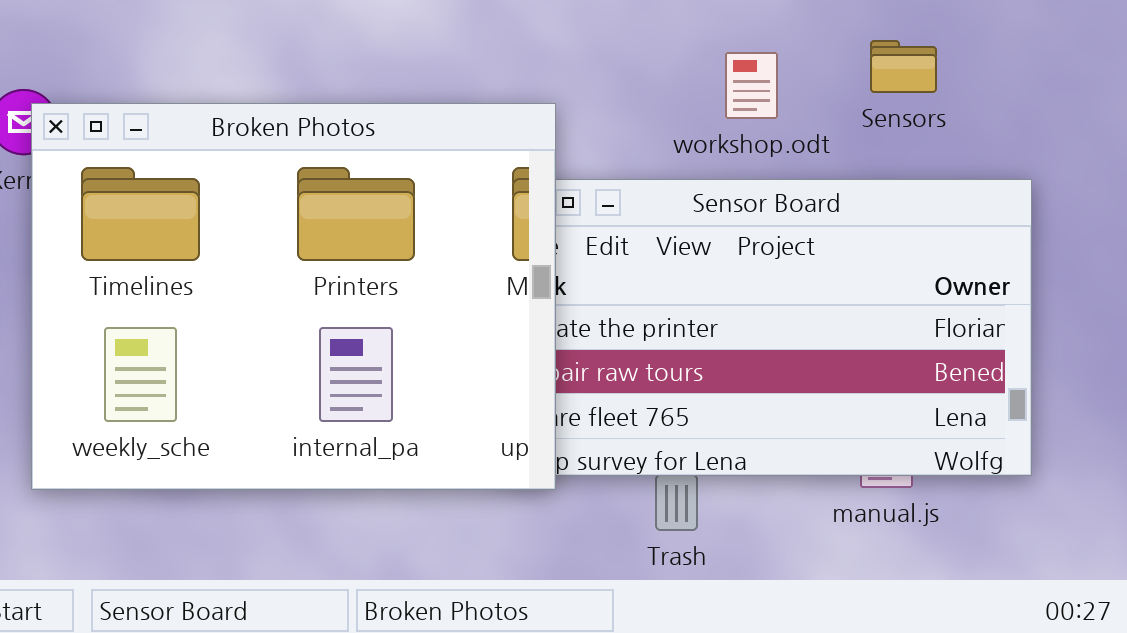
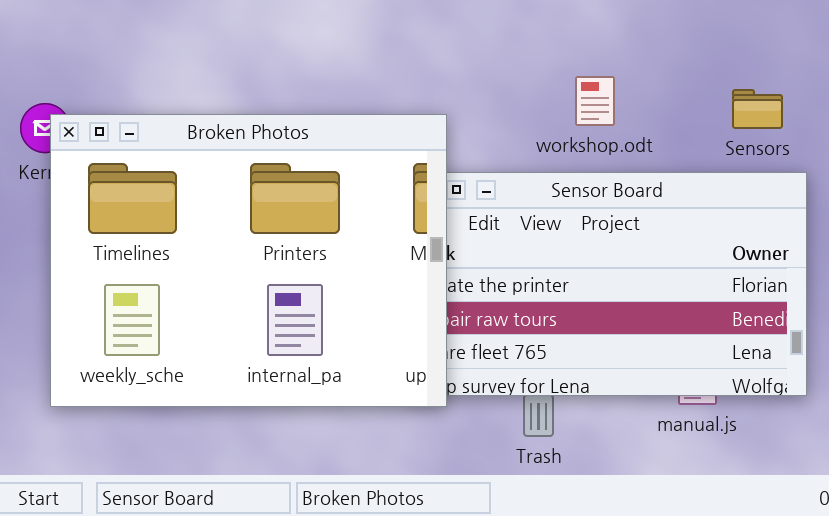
Sensors: [870,40,937,93] -> [732,89,783,129], moved

